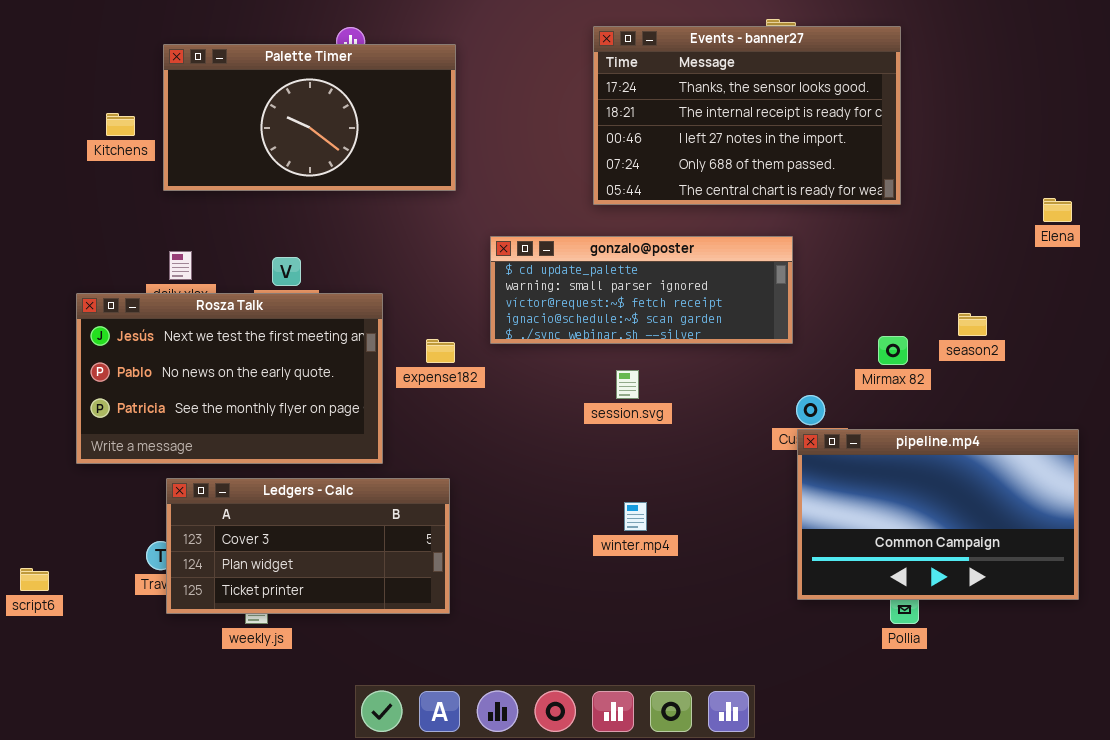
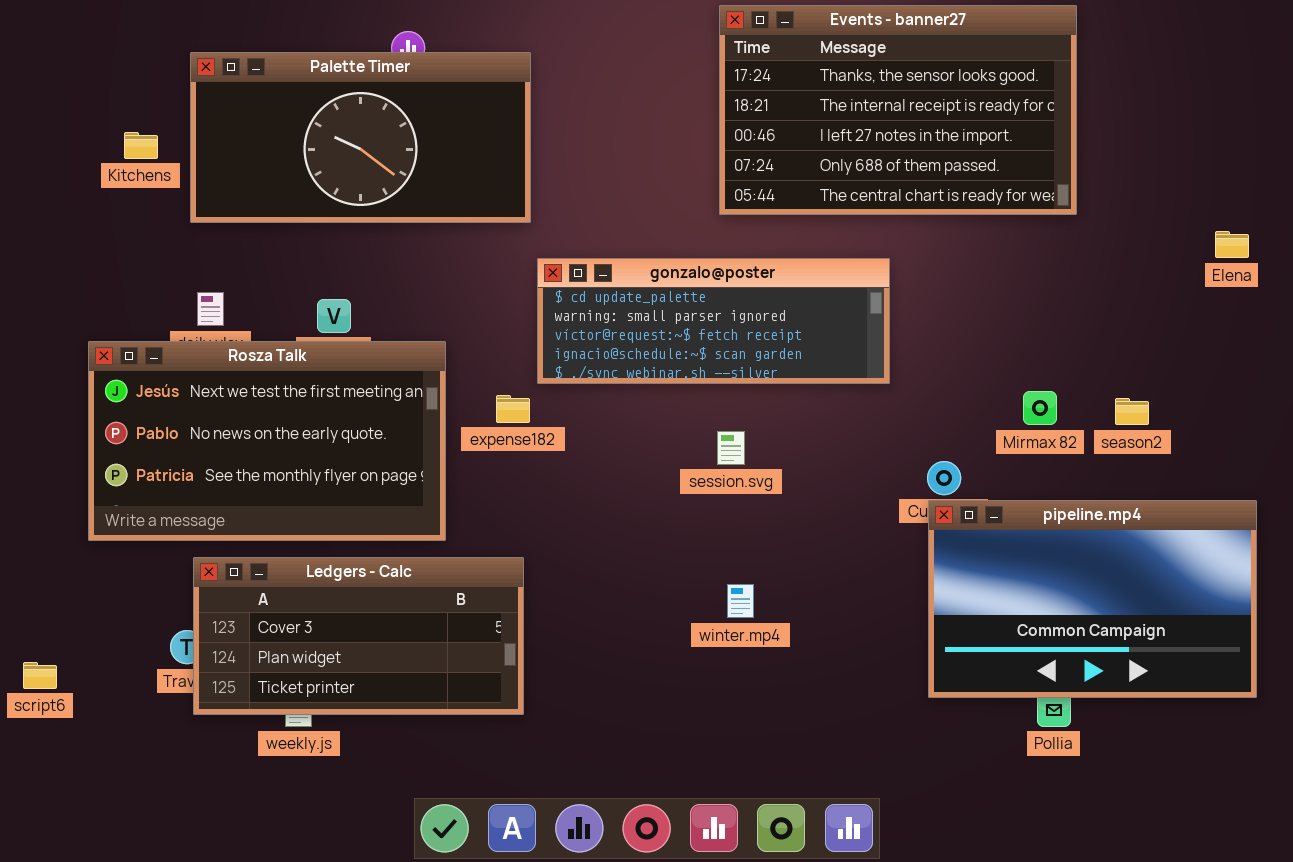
Events - banner27: [593,26,901,205] -> [719,5,1077,215], moved
gonzalo@poster: [490,236,793,344] -> [537,258,890,384], moved
season2: [958,313,987,336] -> [1115,398,1149,425], moved

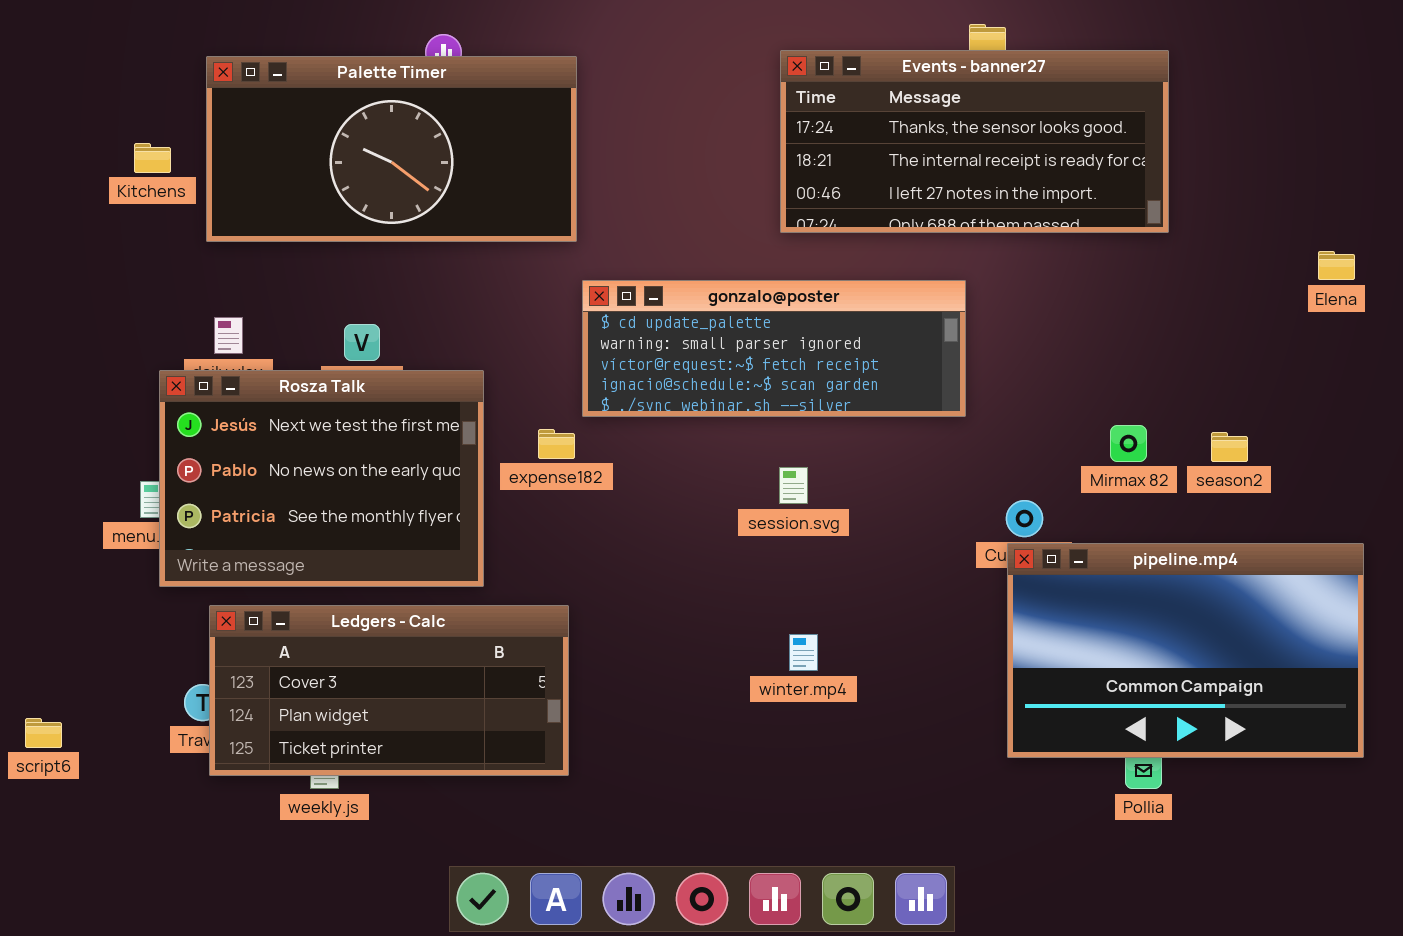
Events - banner27: [719,5,1077,215] -> [780,50,1169,233], resized
Rosza Talk: [88,341,446,541] -> [159,370,484,587], resized

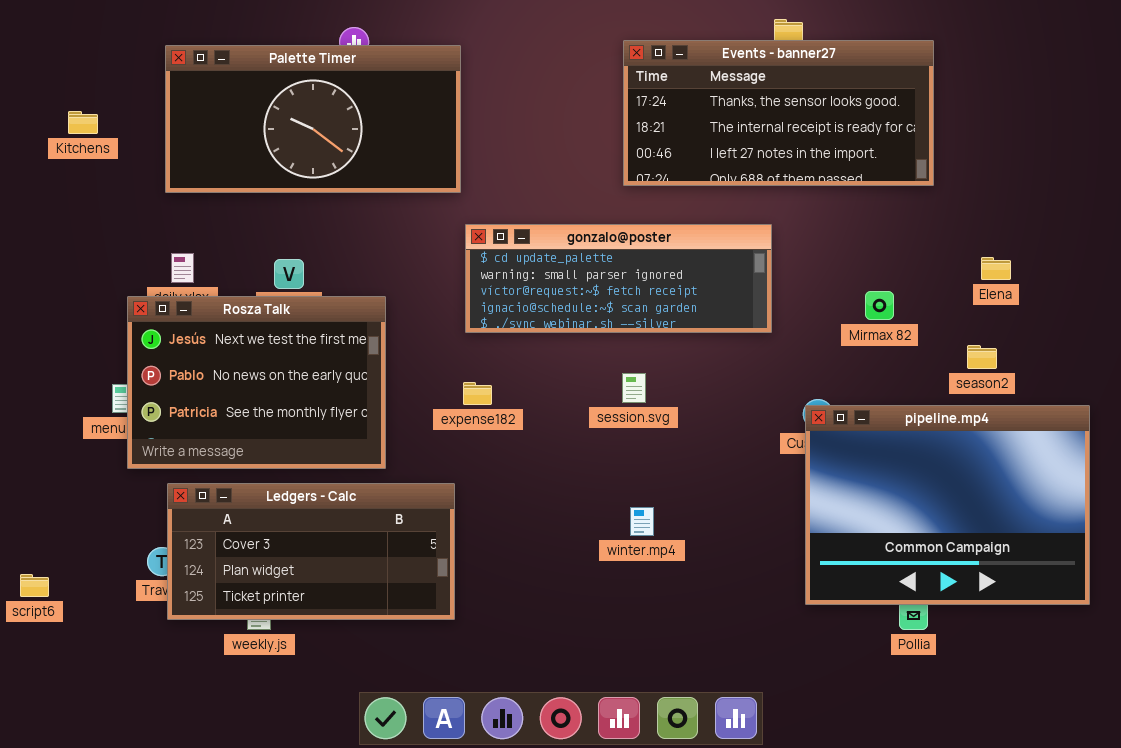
Kitchens: [134,143,171,173] -> [68,111,98,134], moved
Elena: [1318,251,1355,280] -> [981,257,1011,280], moved
Mirmax 82: [1110,425,1147,462] -> [865,291,894,320], moved
expense182: [538,429,575,459] -> [463,382,492,405], moved
pipeline.mp4: [1007,543,1364,758] -> [805,405,1090,605], resized

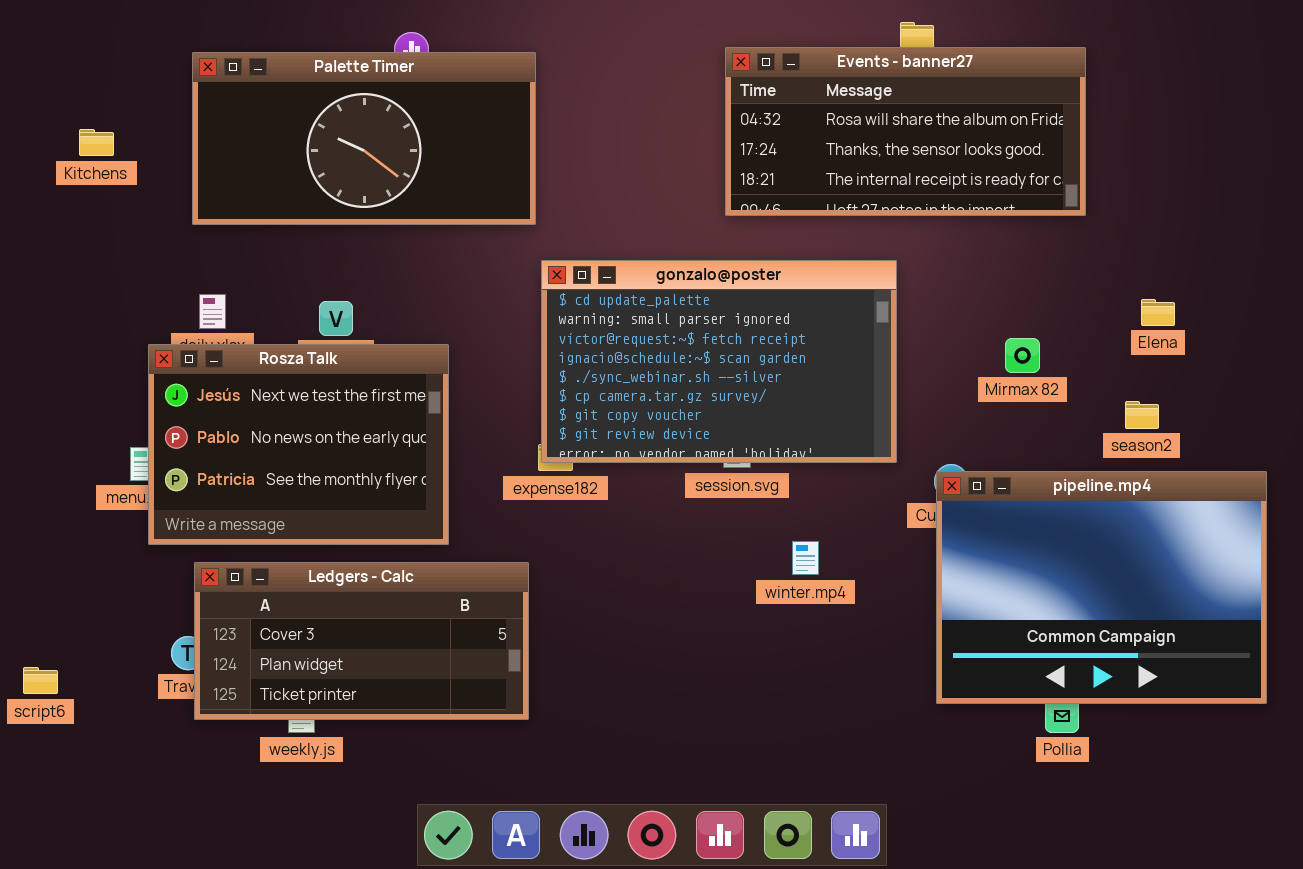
Events - banner27: [623,40,934,186] -> [725,47,1086,216], scrolled up 1 row
gonzalo@poster: [465,224,772,333] -> [541,260,897,463], resized
winter.mp4: [630,507,654,536] -> [792,541,819,575], moved

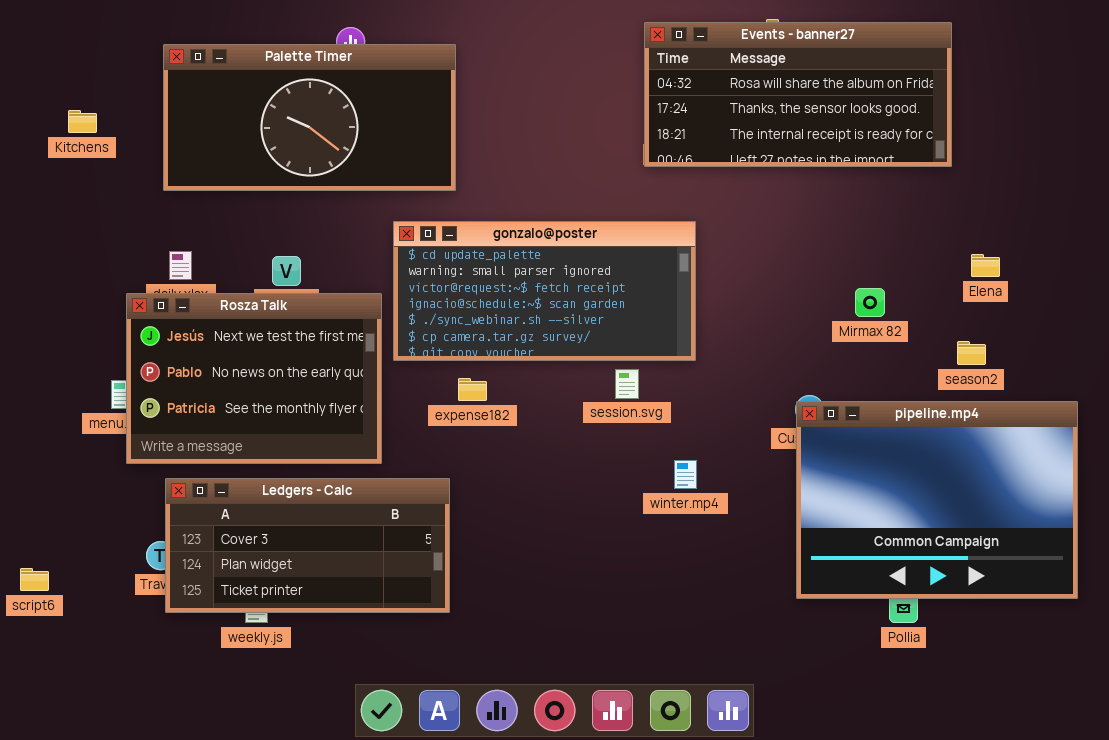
Events - banner27: [725,47,1086,216] -> [644,22,952,167], moved
gonzalo@poster: [541,260,897,463] -> [393,221,696,361], moved, resized

